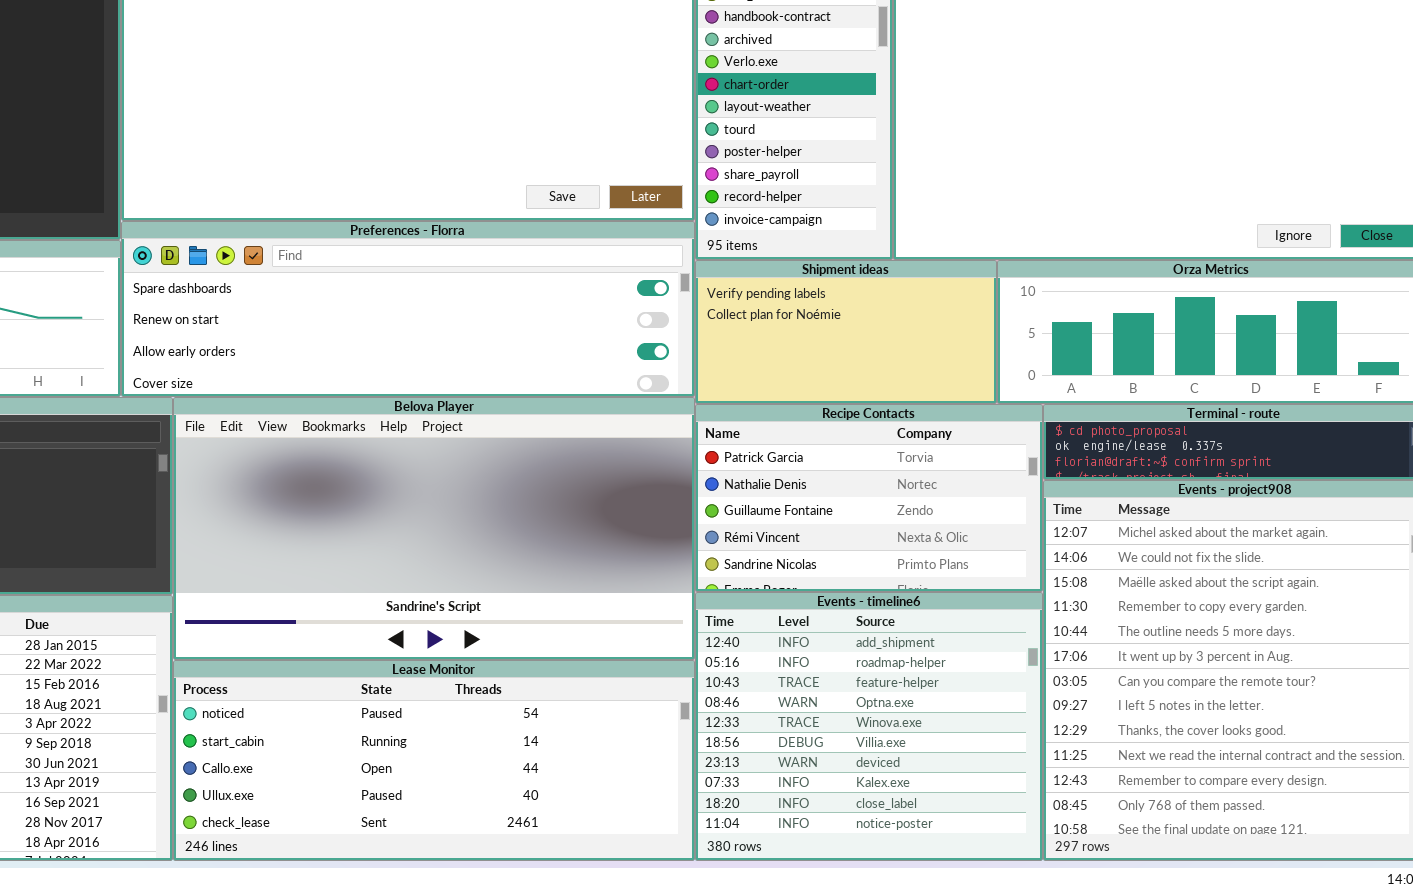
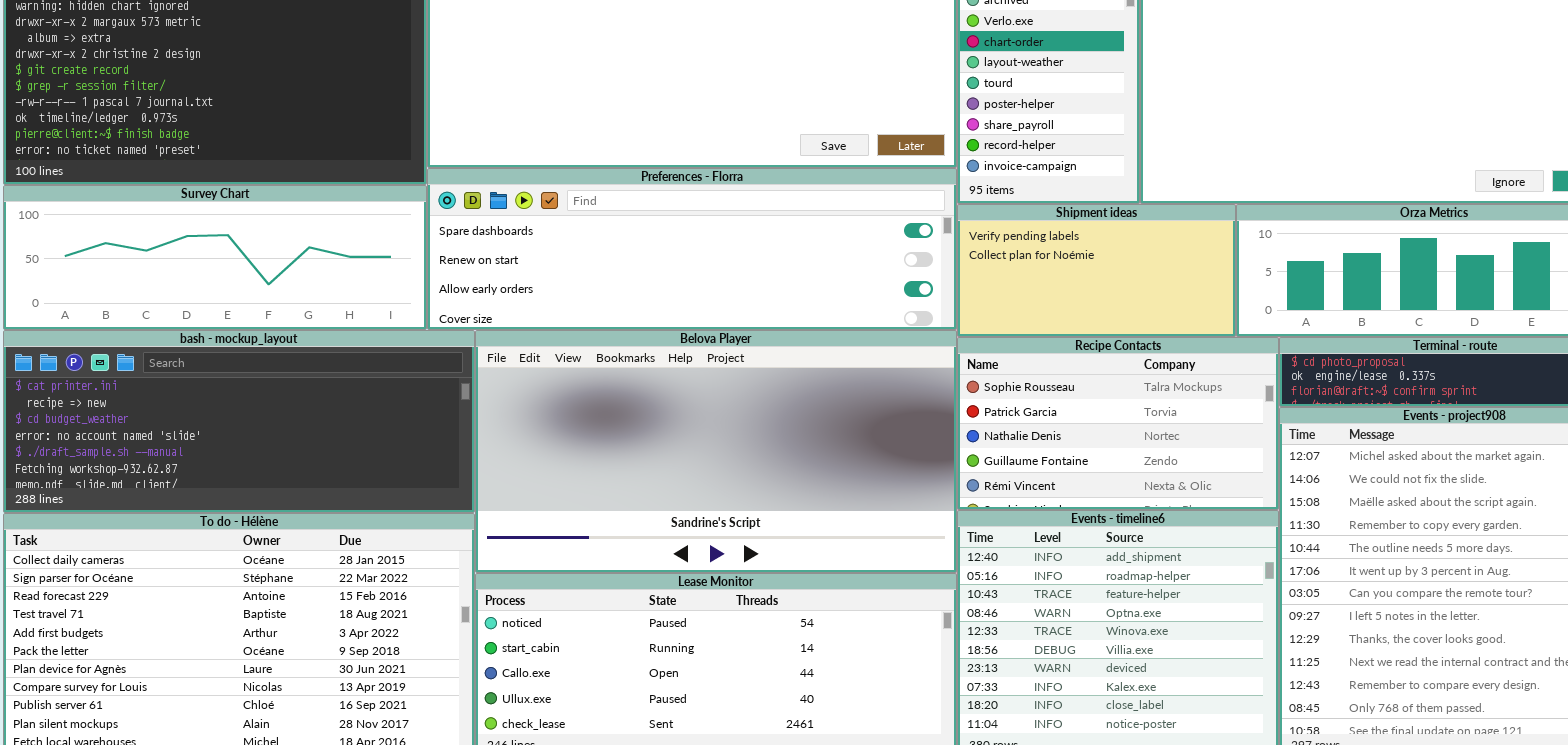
Recipe Contacts: [695,404,1043,592] -> [957,337,1279,510], scrolled up 1 row

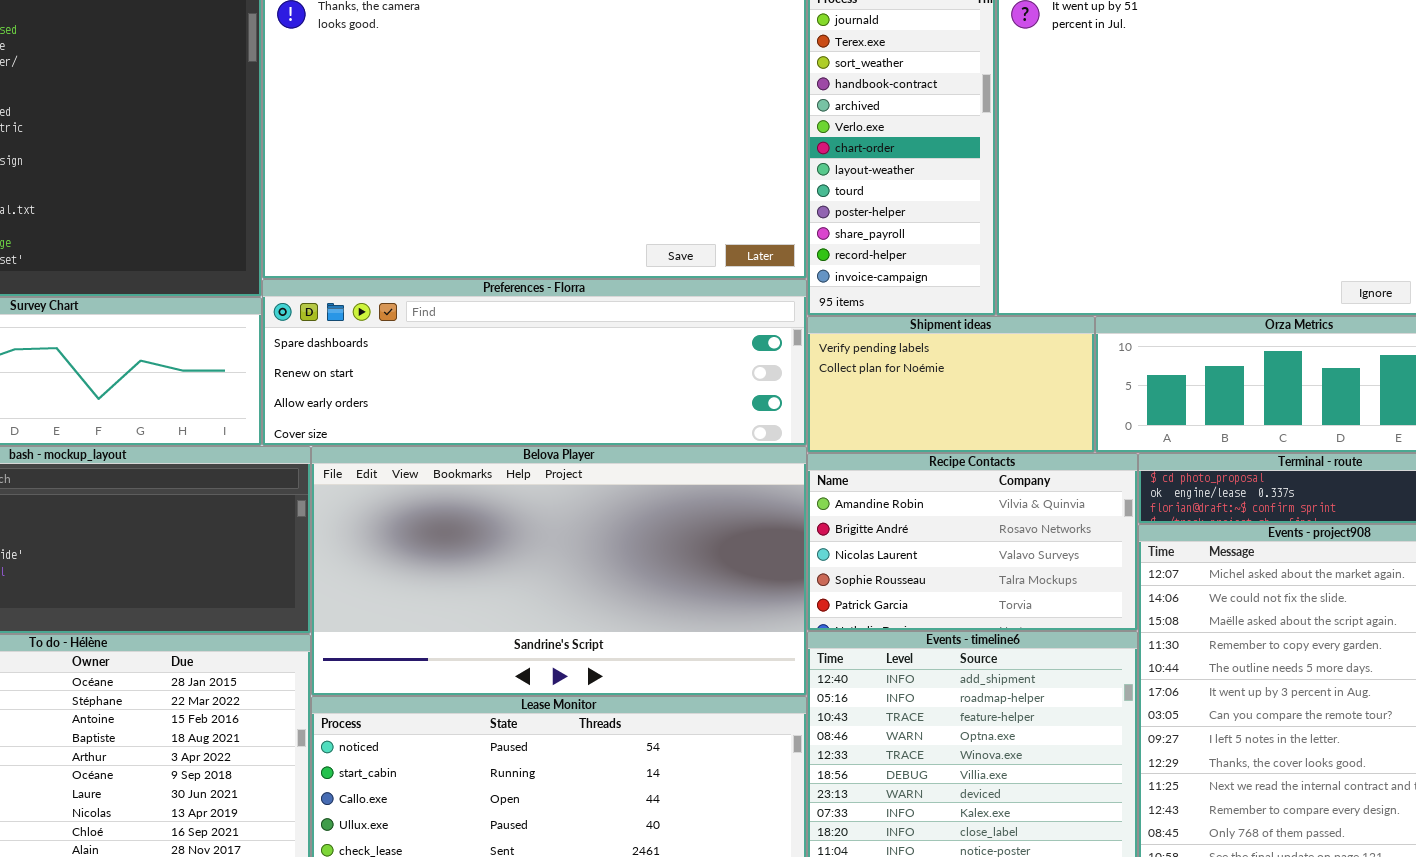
Recipe Contacts: [957,337,1279,510] -> [807,453,1138,631], scrolled up 3 rows

